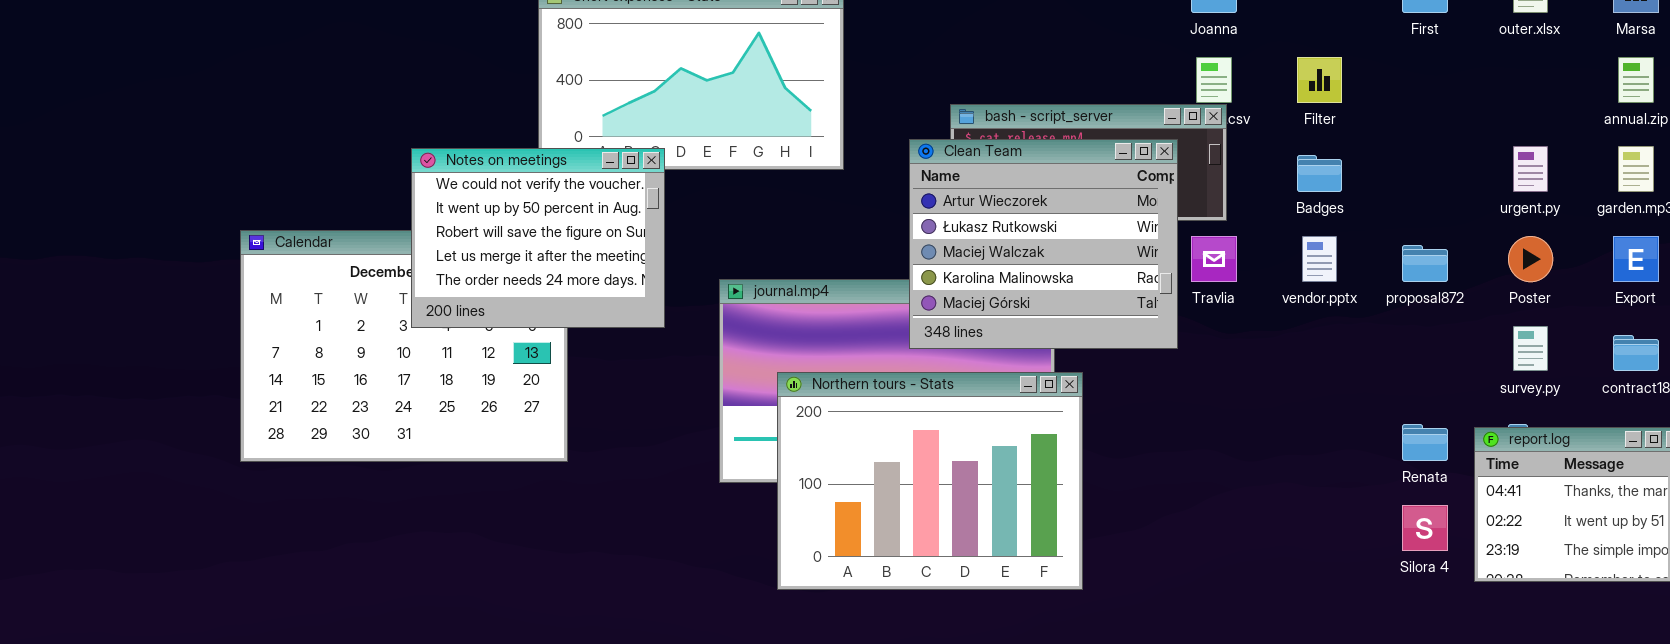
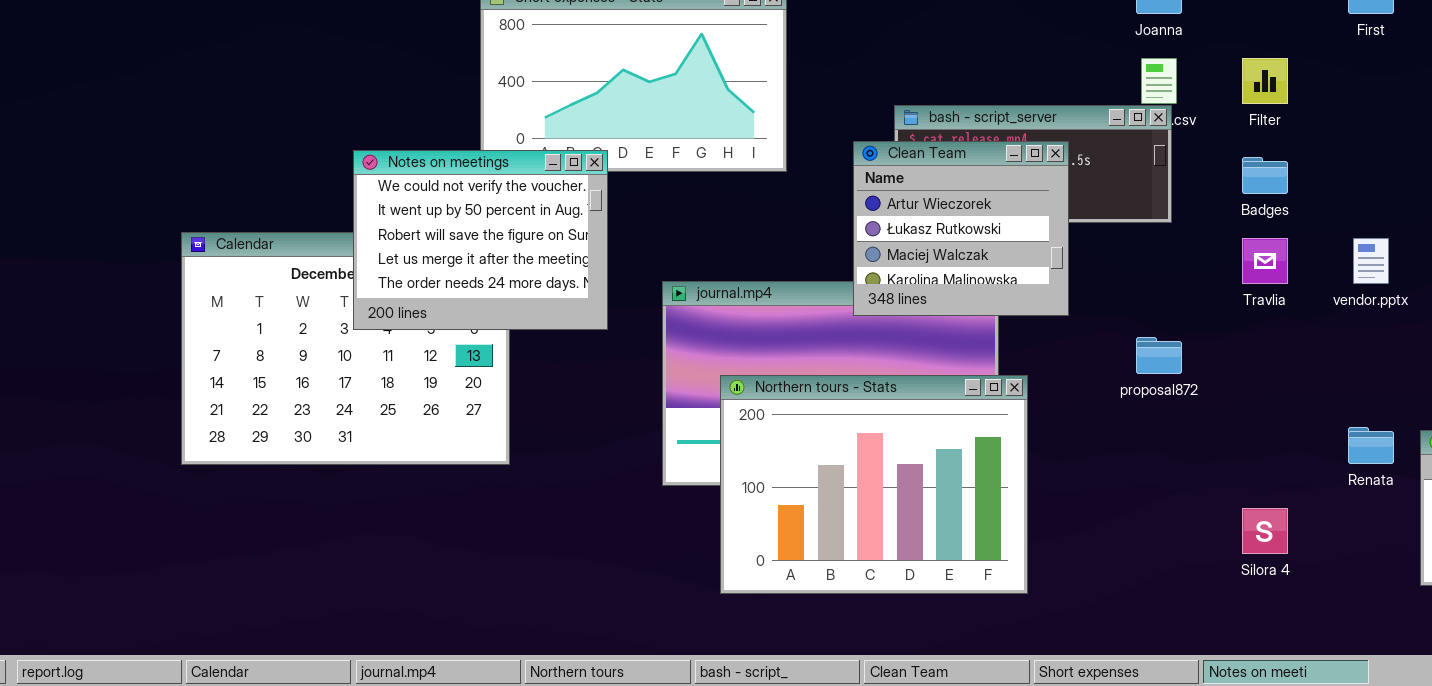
Clean Team: [909,139,1178,349] -> [853,141,1069,316], resized
Travlia: [1191,236,1237,282] -> [1242,238,1288,284], moved
vendor.pptx: [1302,236,1337,282] -> [1353,238,1389,284], moved
proposal872: [1402,245,1448,282] -> [1136,337,1182,374], moved
Silora 4: [1402,505,1448,551] -> [1242,508,1288,554], moved

